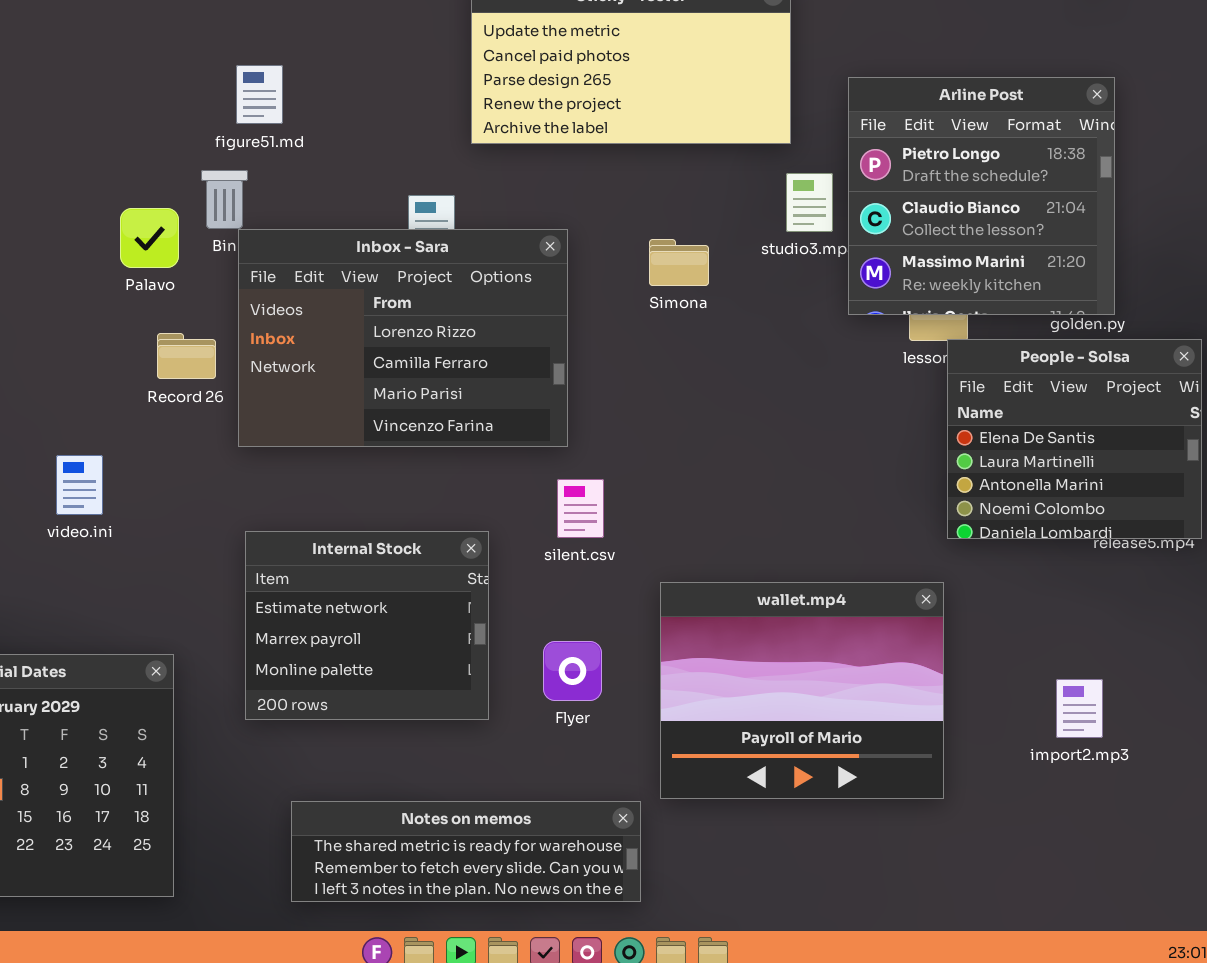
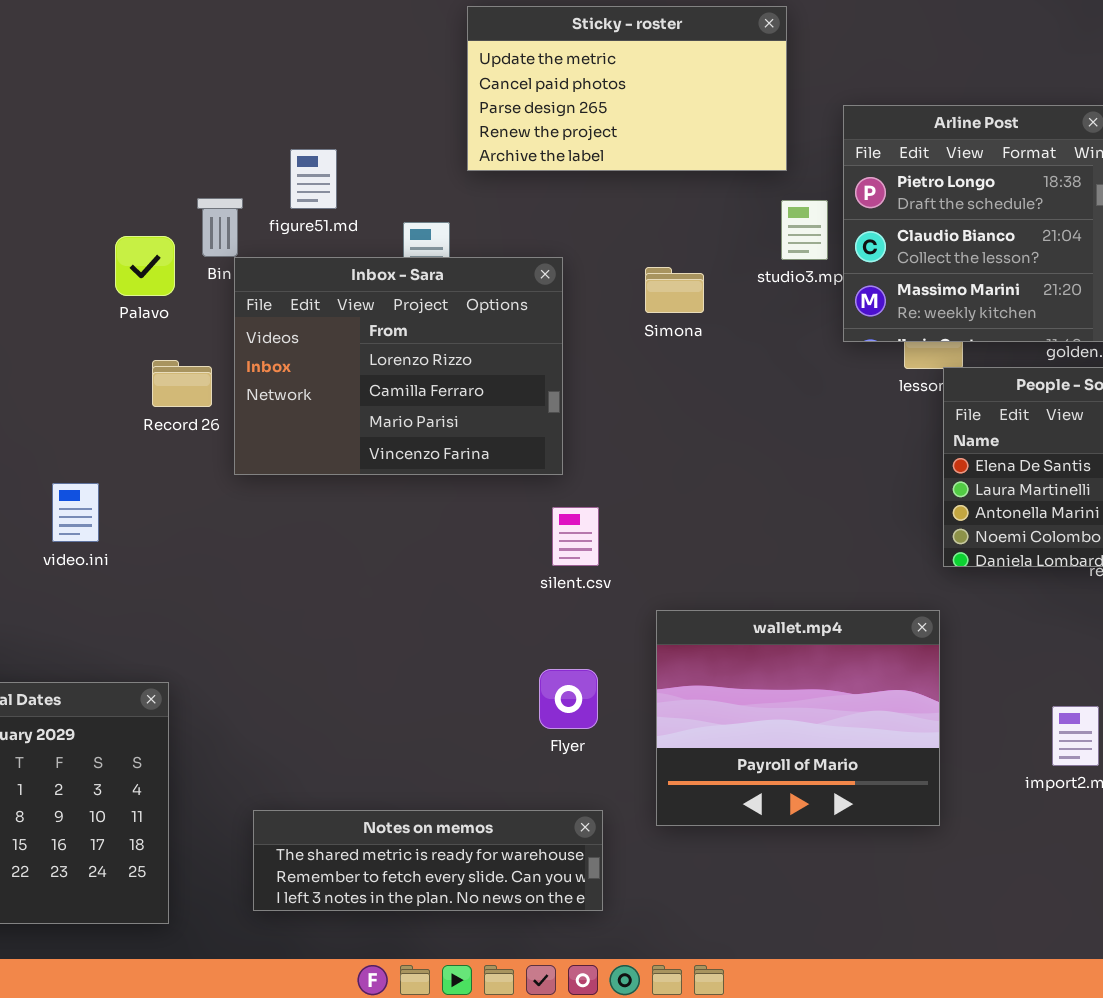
figure51.md: [236,65,283,124] -> [290,149,337,209], moved
Internal Stock: [245,531,489,720] -> none, closed
Notes on memos: [291,801,641,902] -> [253,810,603,911], moved

